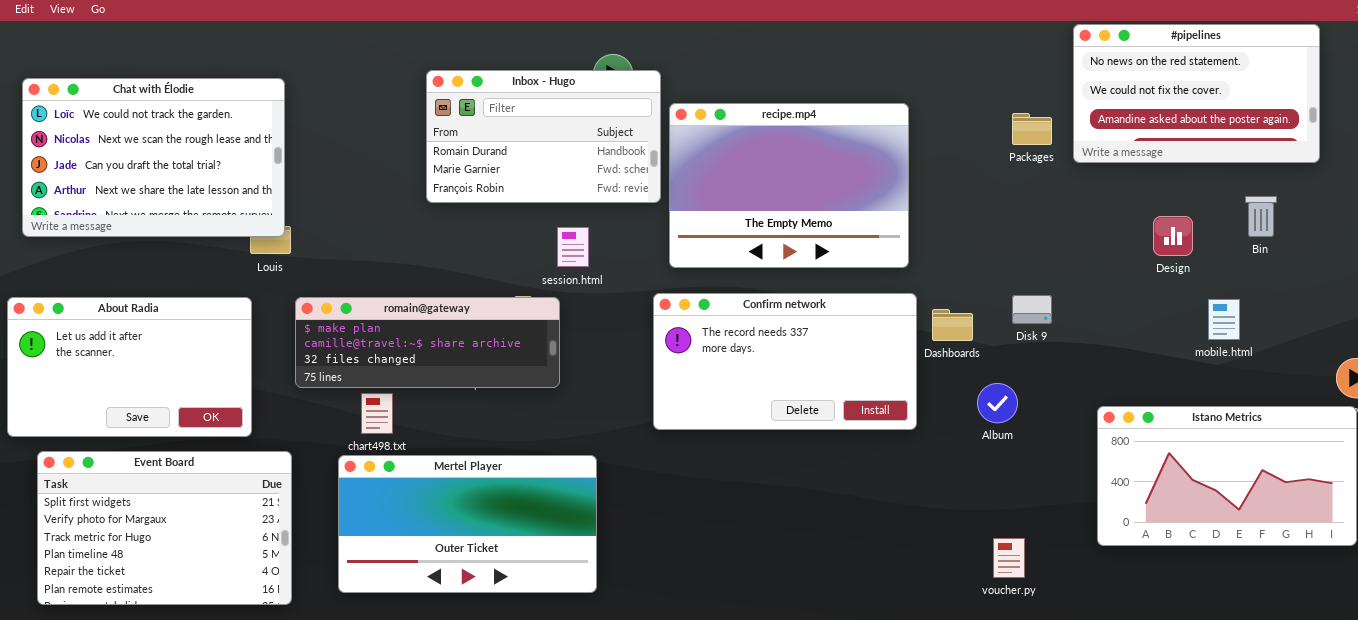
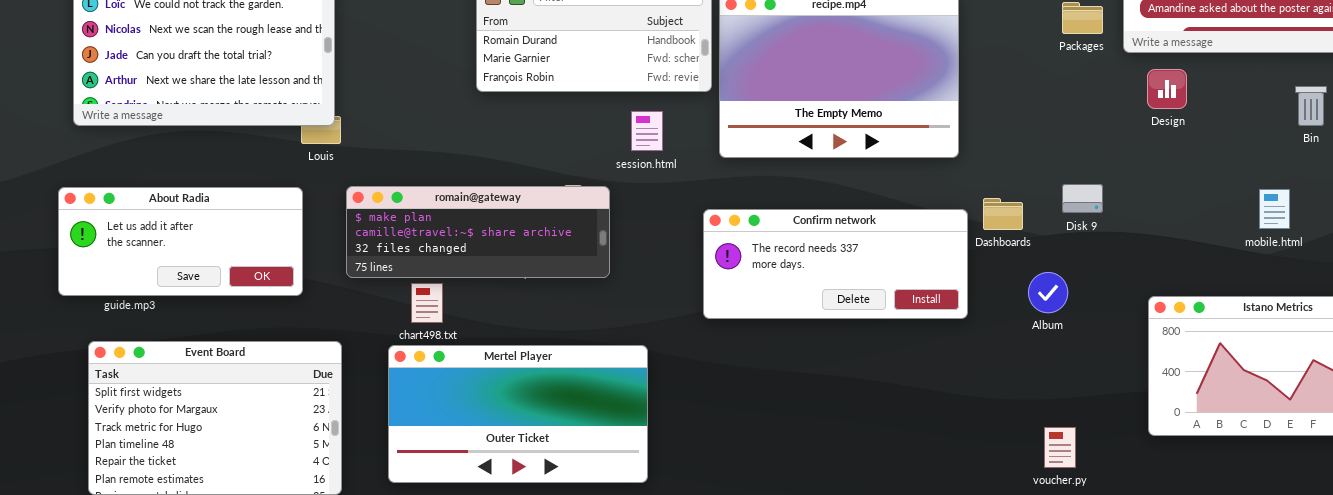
Design: [1153,216,1193,256] -> [1147,69,1187,109], moved
session.html: [557,227,589,267] -> [631,111,663,151], moved
Confirm network: [653,293,917,430] -> [703,209,968,319], resized
About Radia: [7,297,252,437] -> [58,187,303,296], resized

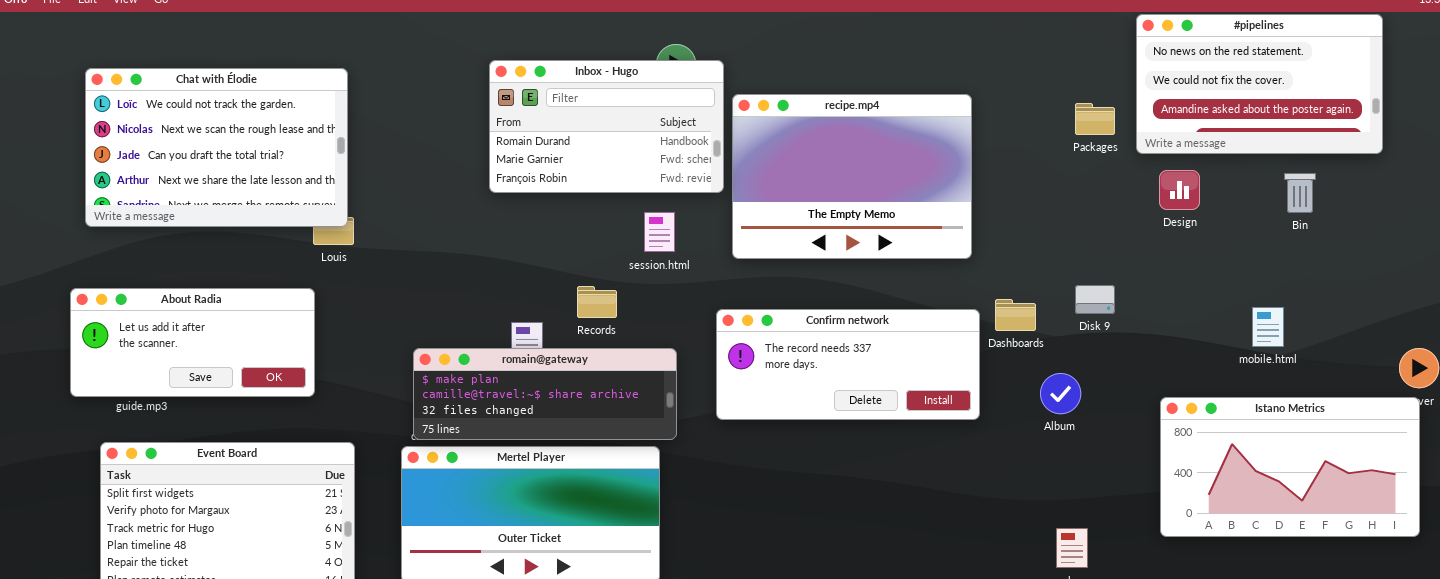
Bin: [1295,86,1327,126] -> [1284,173,1316,213], moved
romain@gateway: [346,186,610,278] -> [413,348,677,440], moved
mobile.html: [1259,189,1290,229] -> [1252,307,1284,347], moved

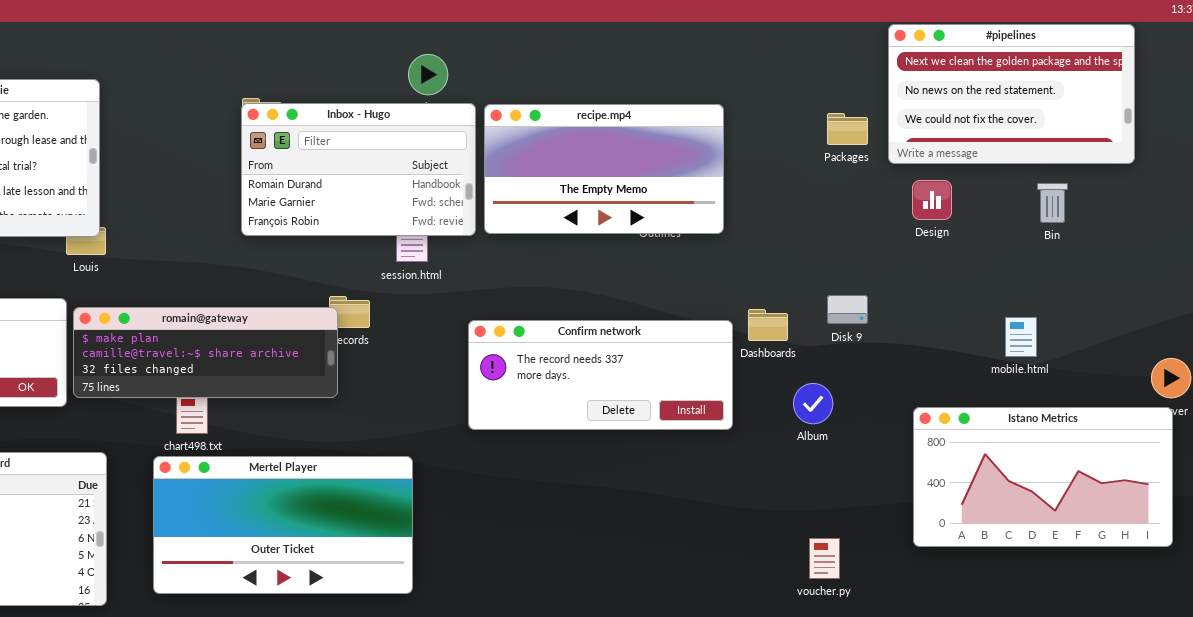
#pipelines: [1136,14,1383,154] -> [888,24,1135,164], scrolled up 1 row
Inbox - Hugo: [489,60,724,193] -> [241,103,476,236], moved
recipe.mp4: [732,94,972,259] -> [484,104,724,234], resized
romain@gateway: [413,348,677,440] -> [73,307,338,398], moved

